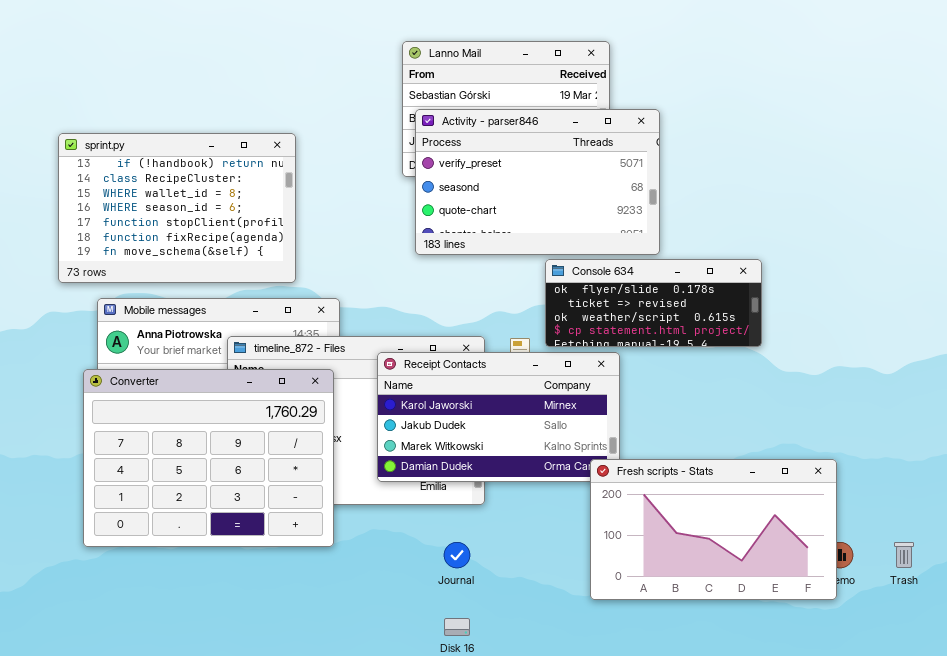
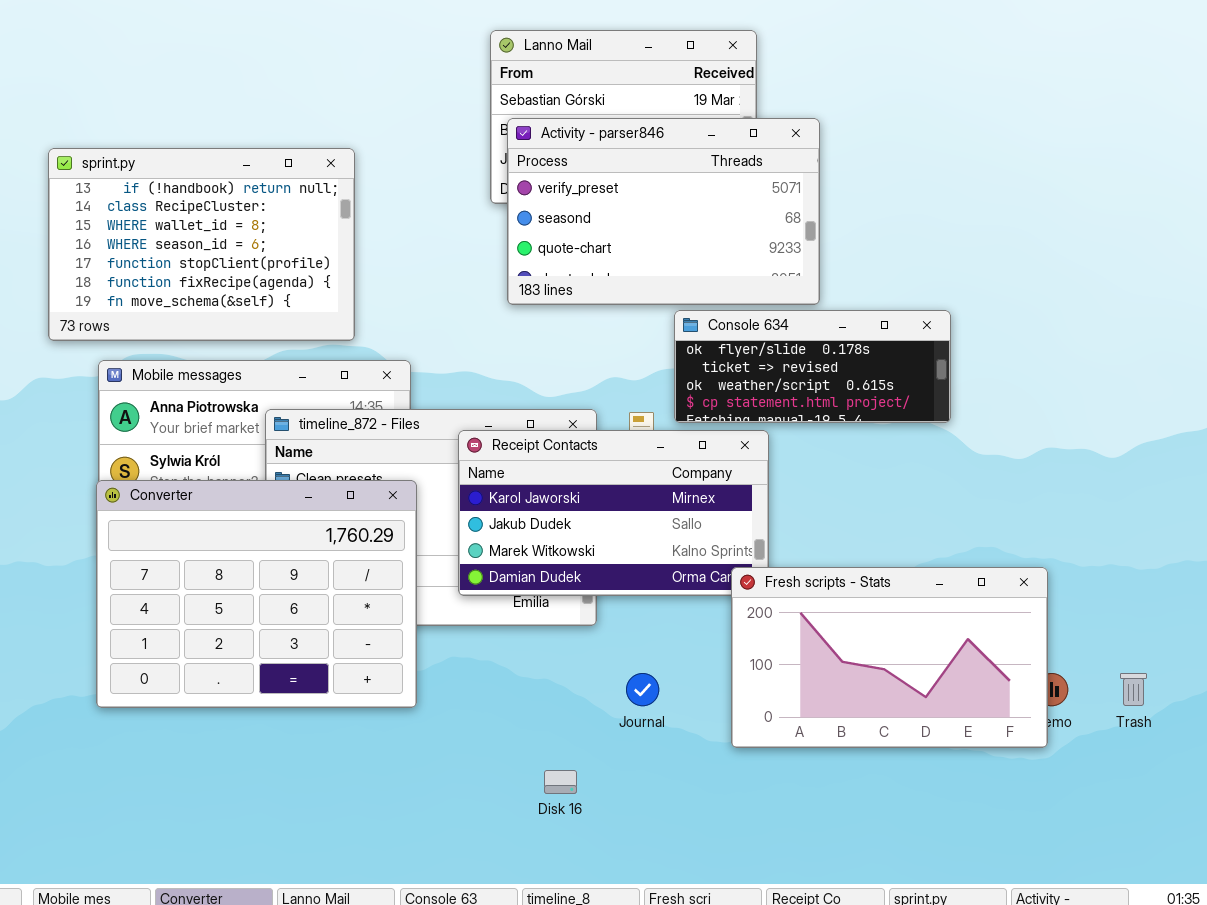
Converter: [83,369,334,547] -> [96,480,417,708], moved
Journal: [444,542,470,568] -> [626,673,659,706], moved

